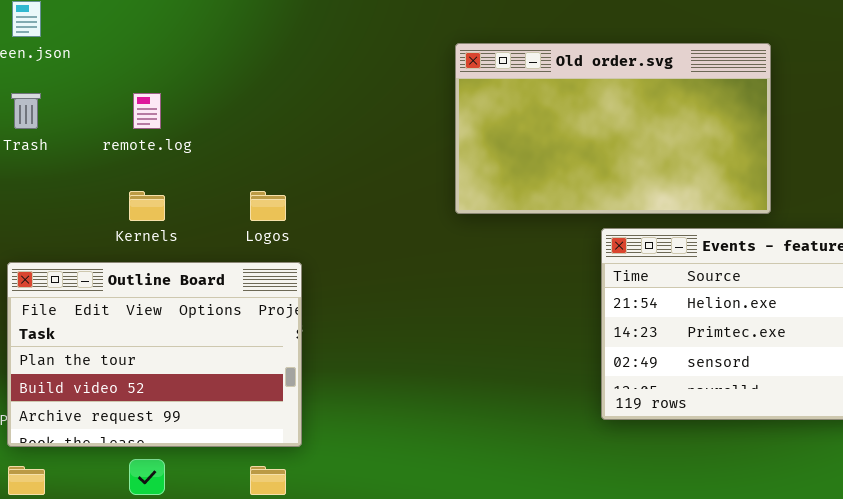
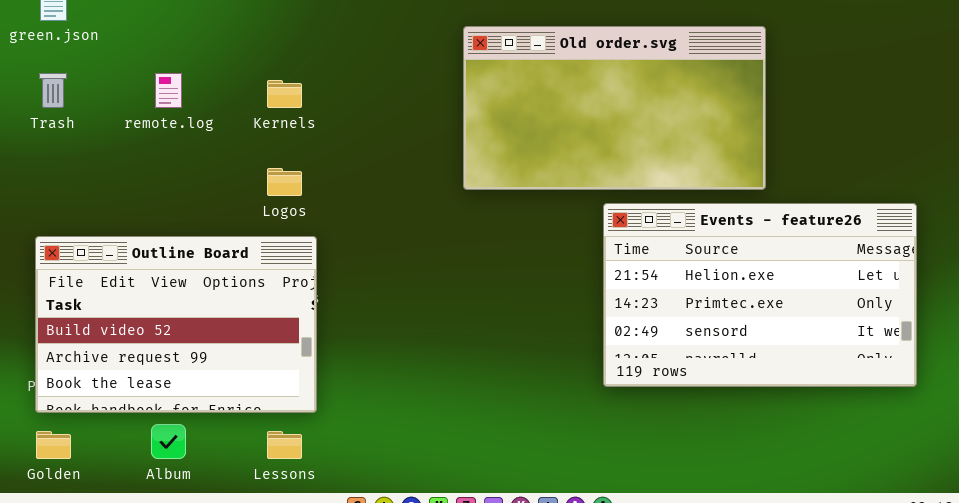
Kernels: [129,191,165,221] -> [267,80,302,108], moved
Outline Board: [7,262,302,447] -> [35,236,317,413], scrolled down 1 row

